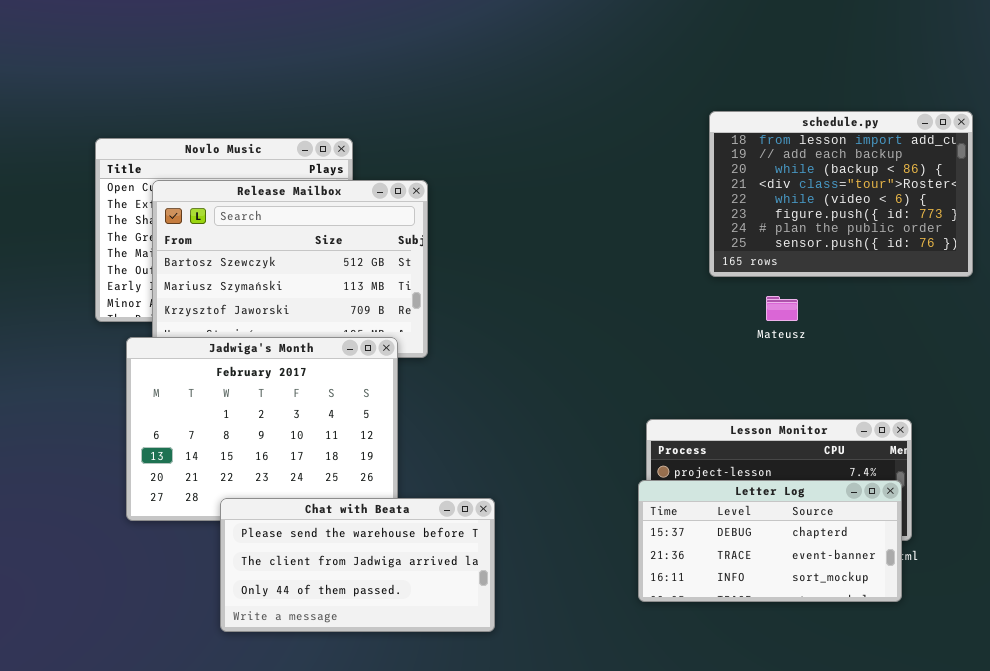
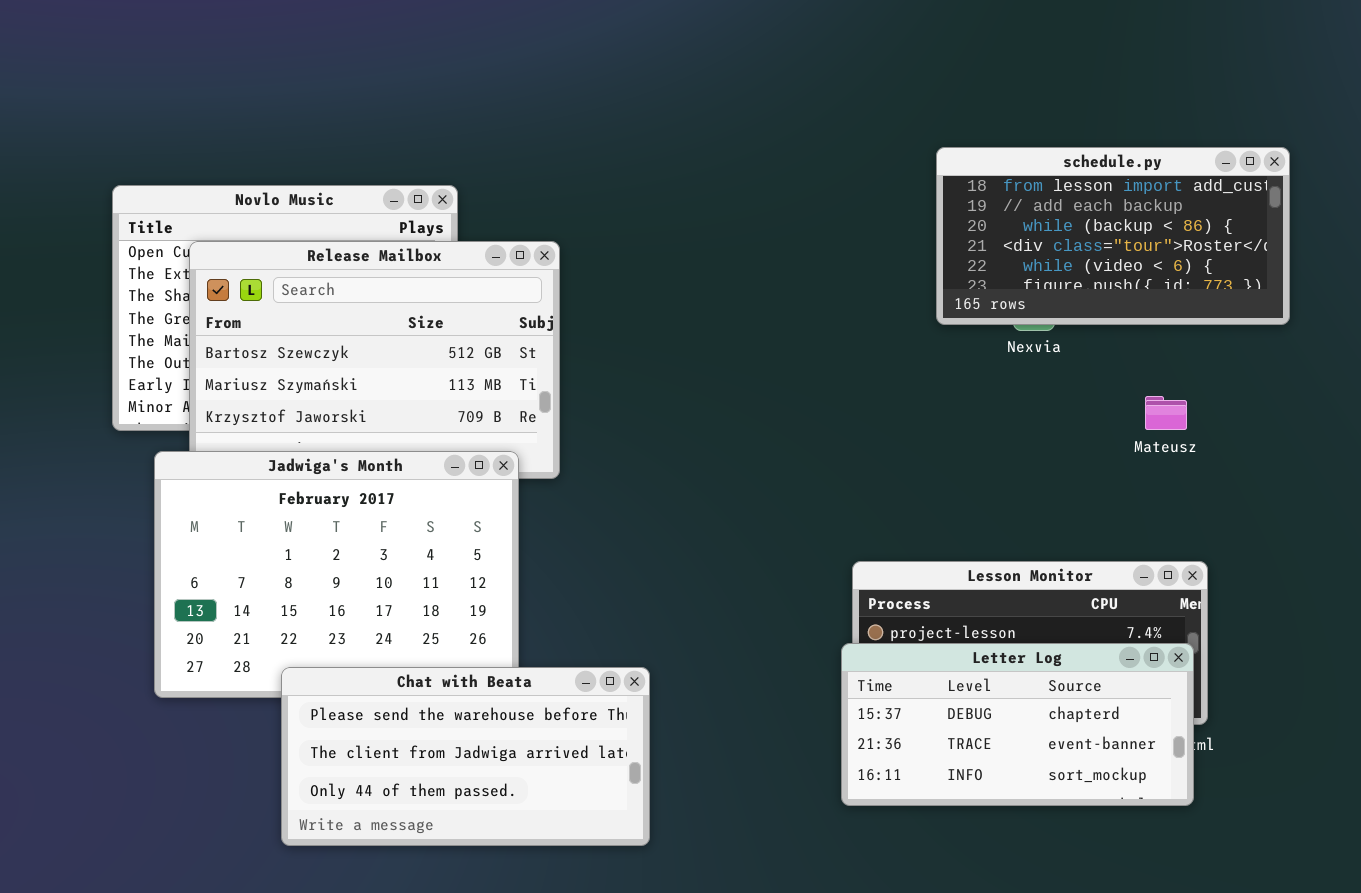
schedule.py: [709,111,973,277] -> [936,147,1290,325], resized
Mateusz: [766,296,798,321] -> [1145,396,1187,430], moved

